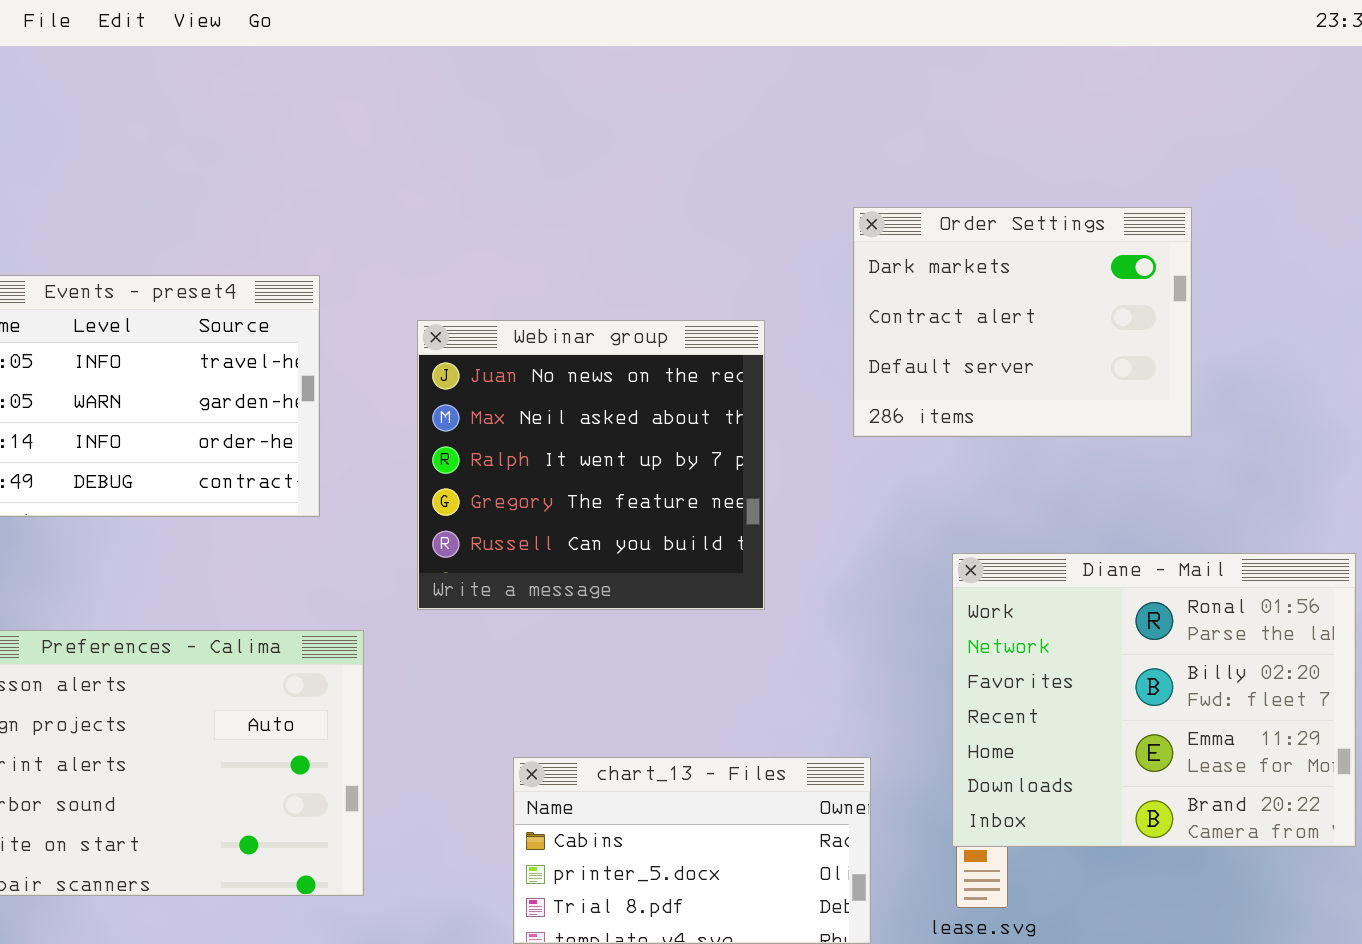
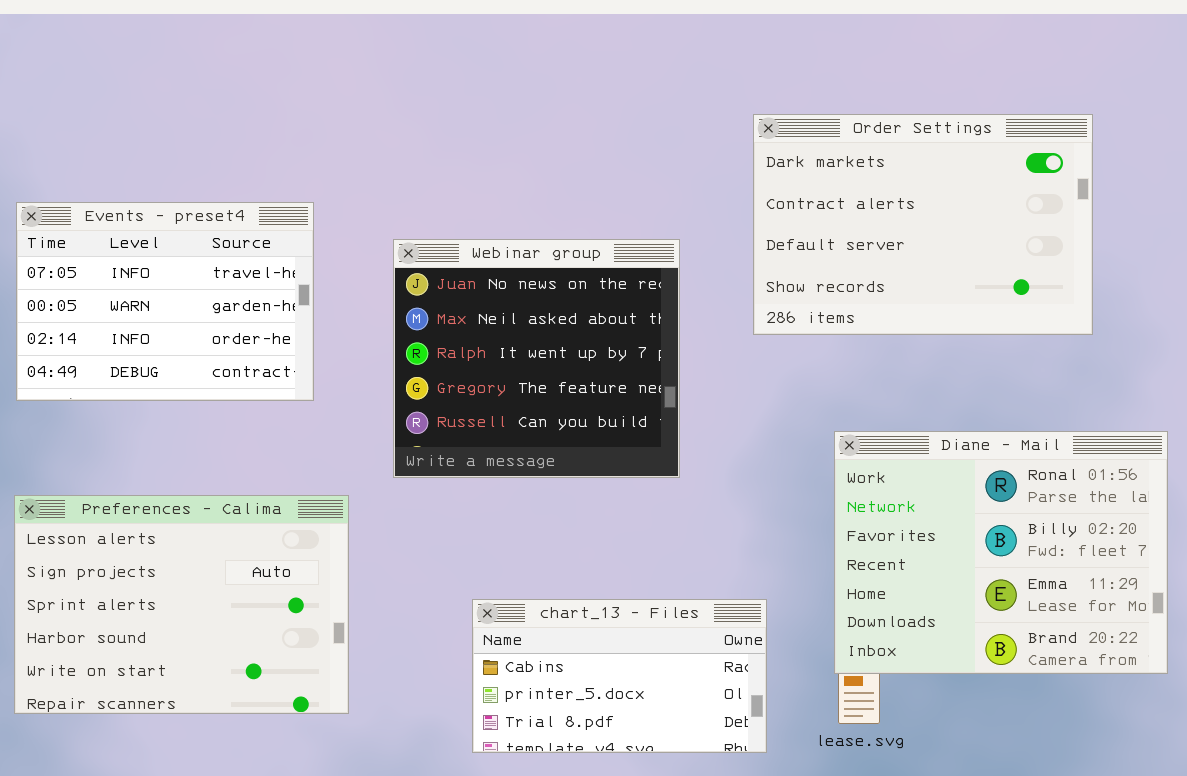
Order Settings: [853,207,1192,437] -> [753,114,1093,335], resized

